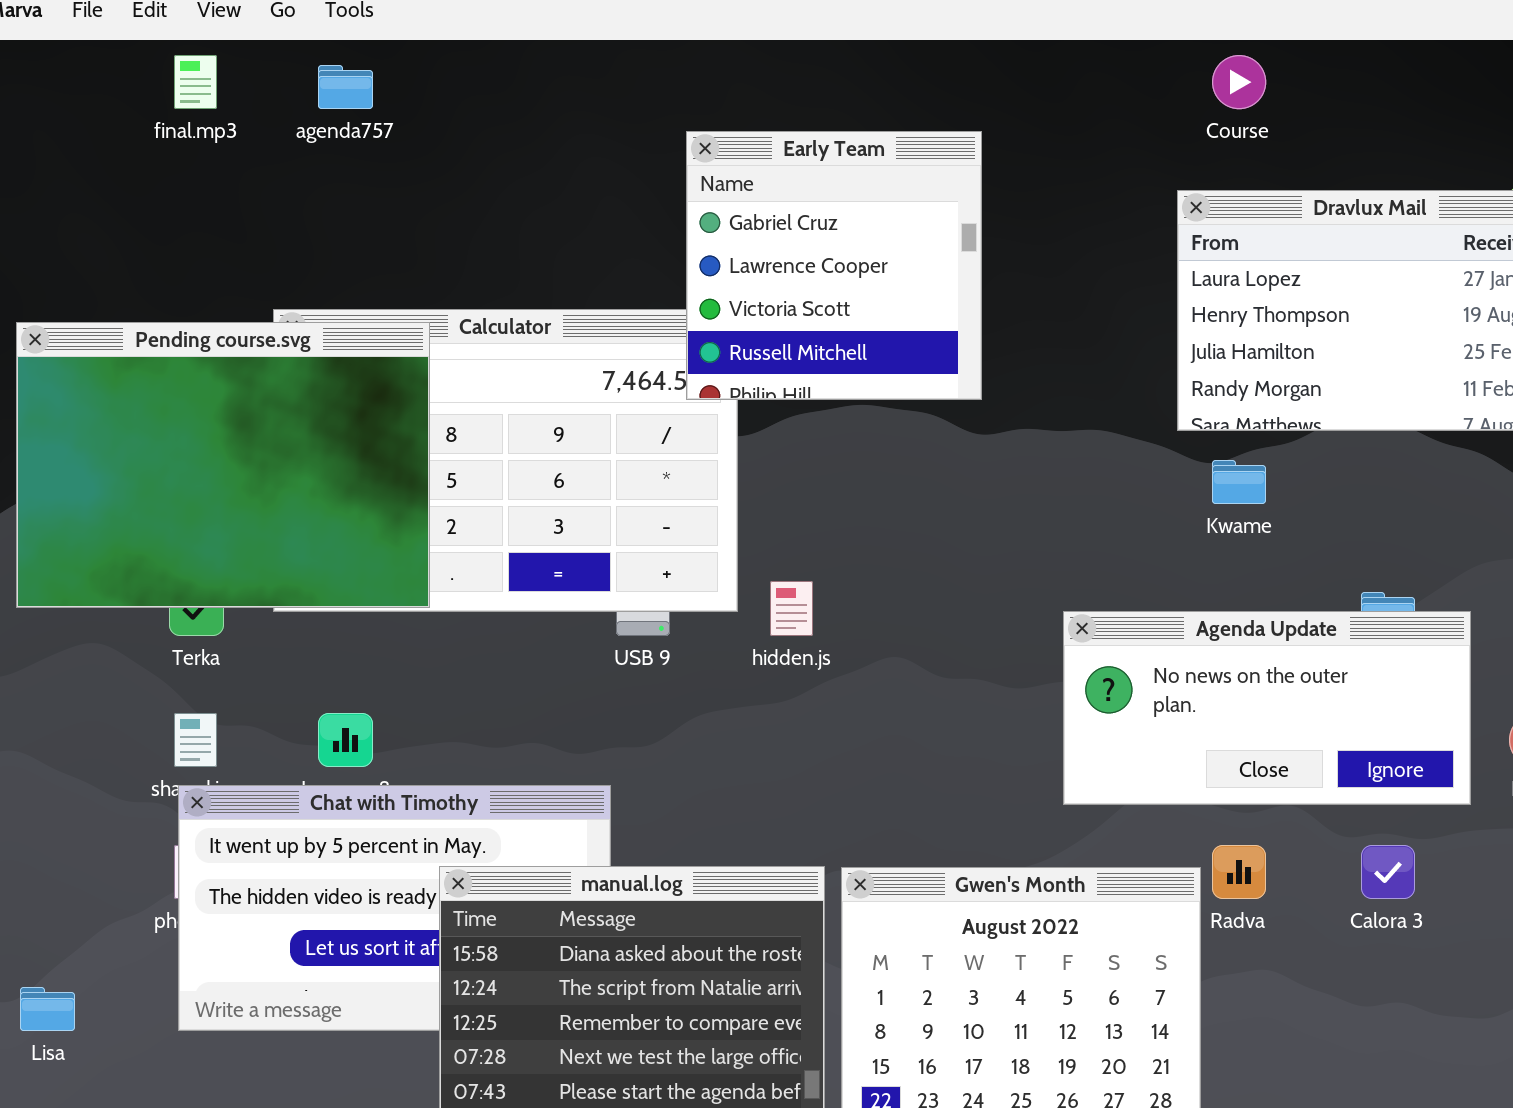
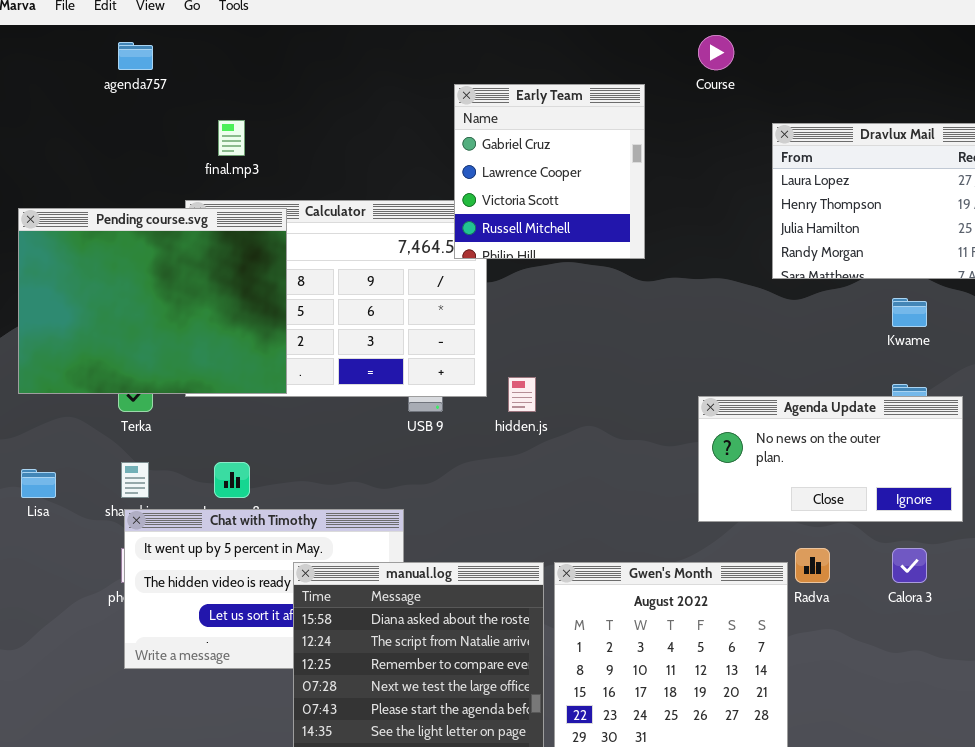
final.mp3: [174,55,217,109] -> [218,120,245,156], moved
Course: [1212,55,1266,109] -> [698,35,734,70], moved
agenda757: [318,65,373,109] -> [118,42,153,70], moved
Kwame: [1212,460,1266,504] -> [892,298,927,327], moved
Lisa: [20,987,75,1031] -> [21,469,56,498], moved

